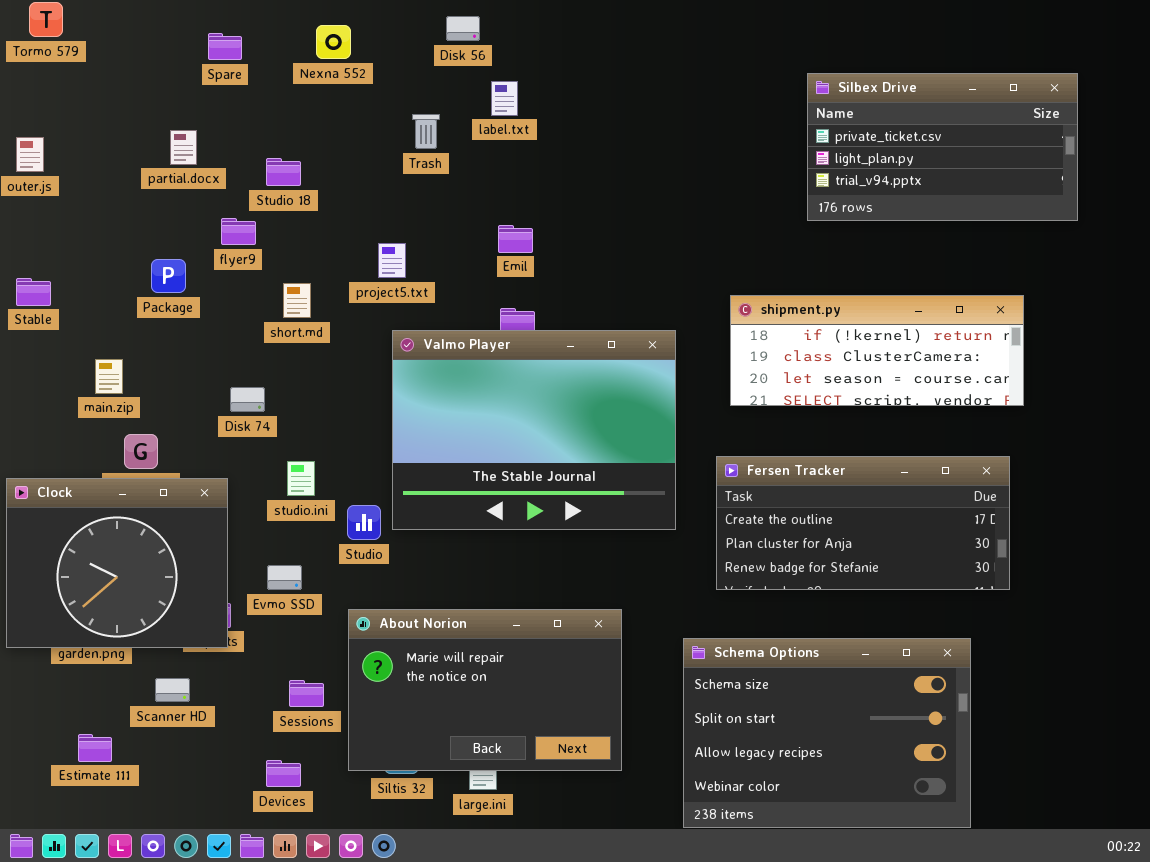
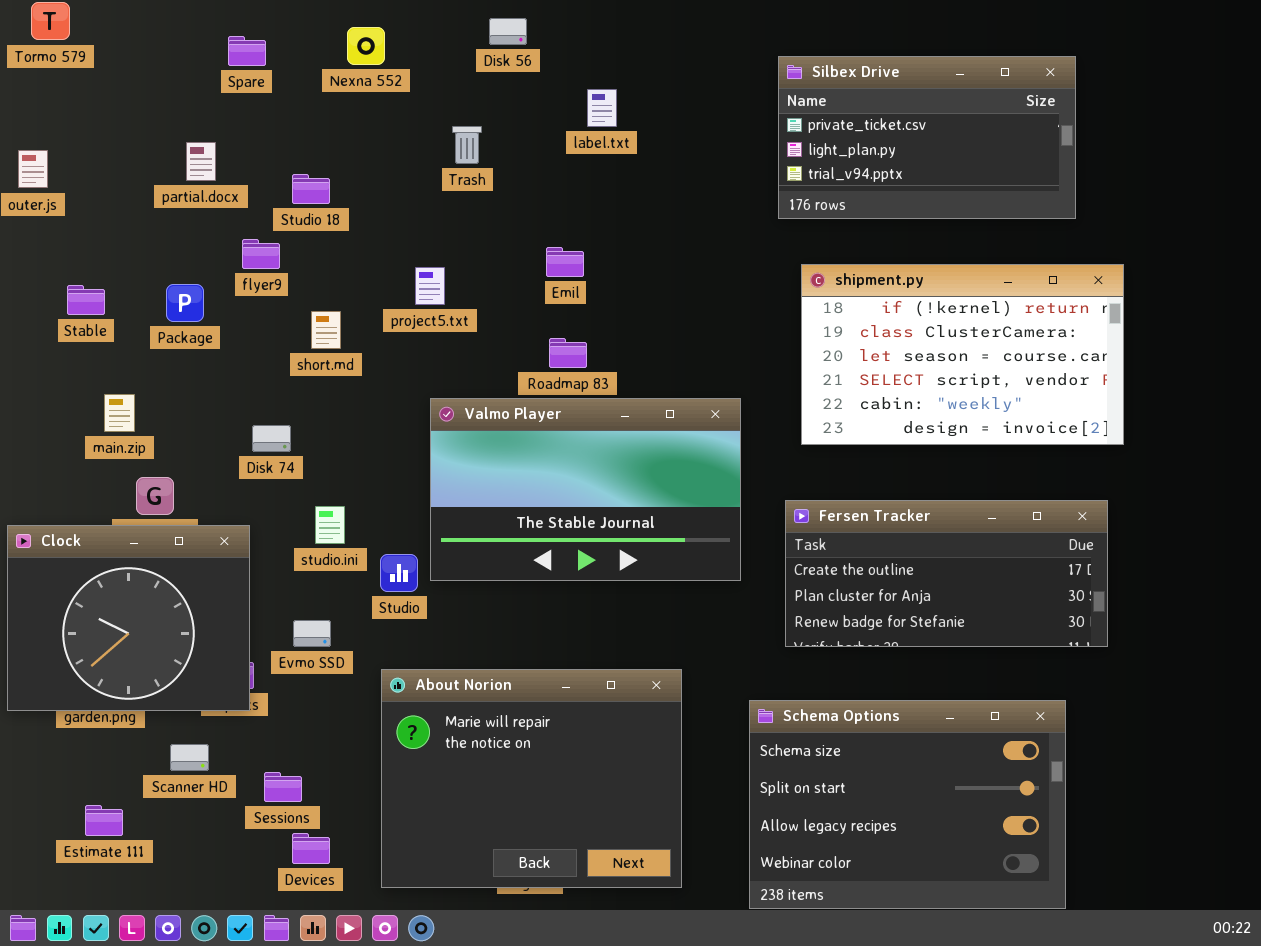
Silbex Drive: [807,73,1078,221] -> [778,56,1076,219], moved
label.txt: [491,81,518,116] -> [587,89,617,127], moved
Stable: [16,278,51,306] -> [67,285,105,315], moved
shipment.py: [730,295,1024,406] -> [801,264,1124,445], resized
Valmo Player: [392,330,676,530] -> [430,398,741,581], resized
About Norion: [348,609,622,771] -> [381,669,682,888], resized
Sessions: [289,680,324,707] -> [264,772,302,802], moved

